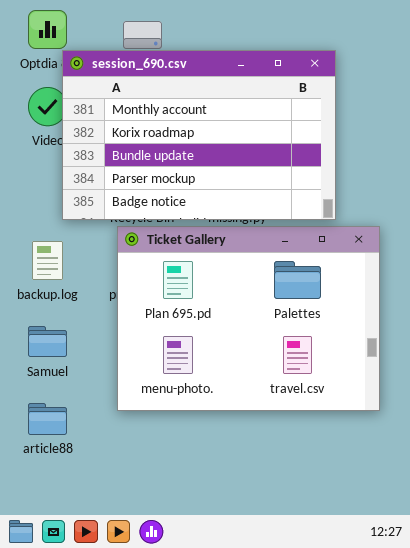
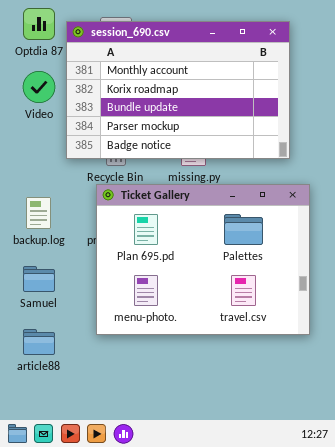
session_690.csv: [62,50,336,220] -> [66,21,290,159], moved

